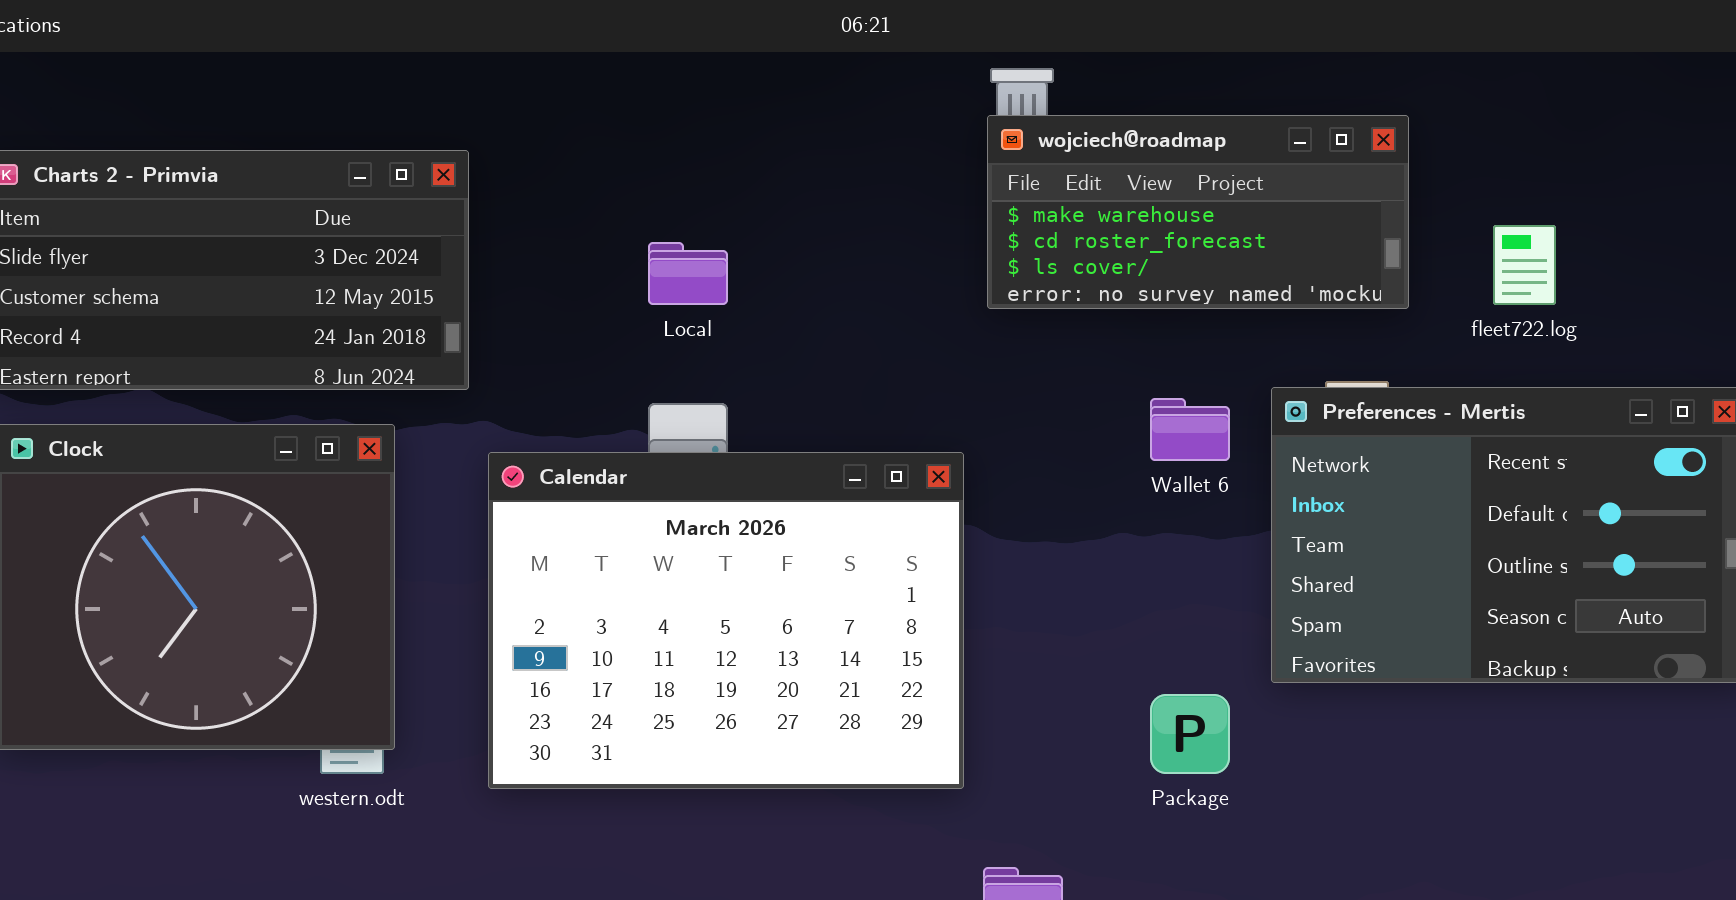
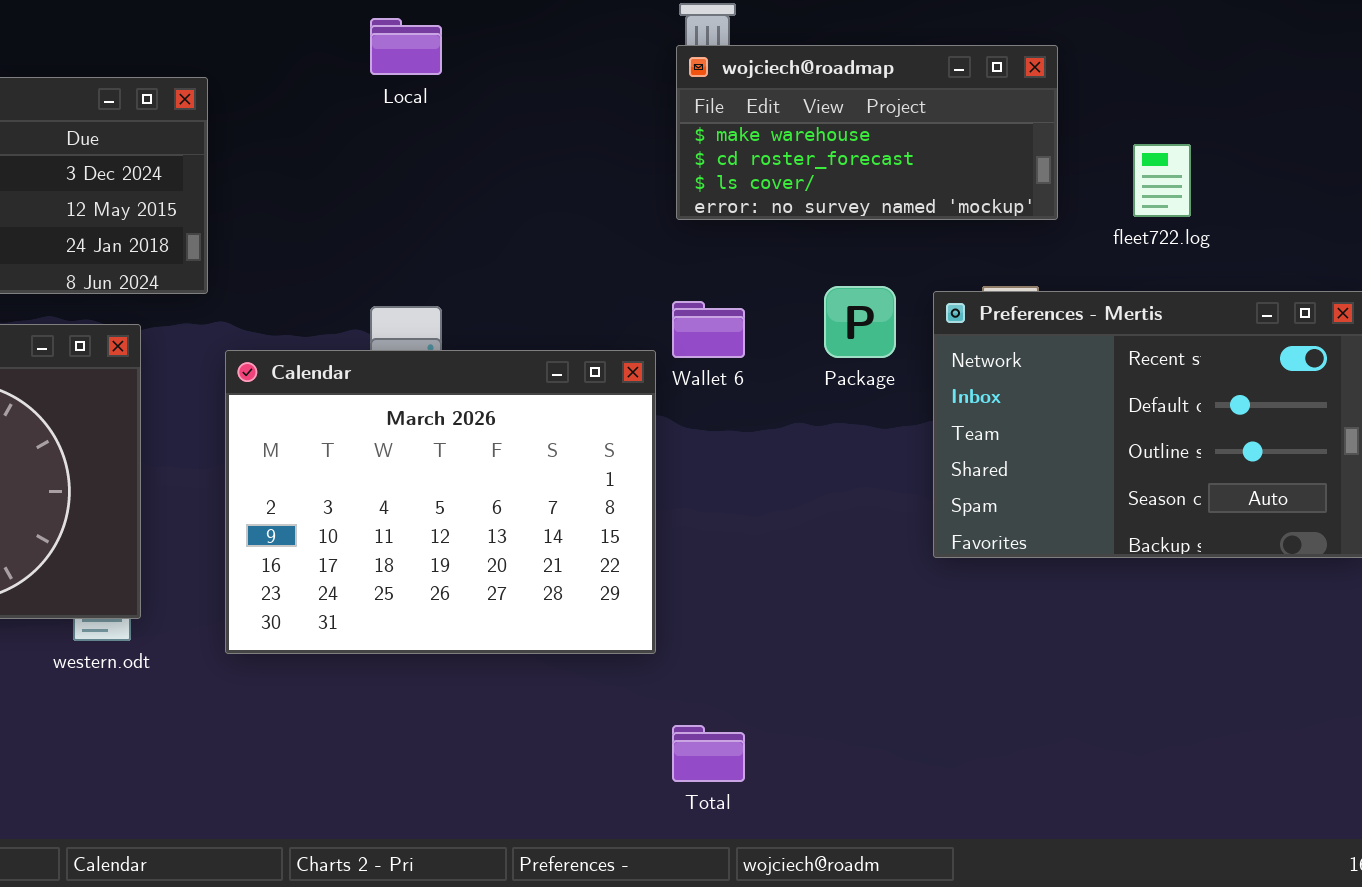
Local: [648,242,728,305] -> [370,18,442,75], moved
Wallet 6: [1150,398,1230,461] -> [672,301,745,358], moved
Package: [1150,694,1230,774] -> [824,286,896,358], moved

